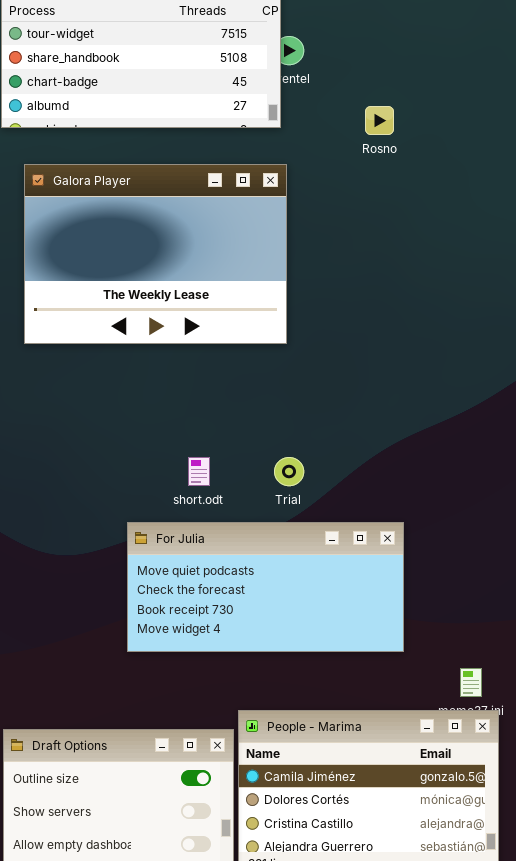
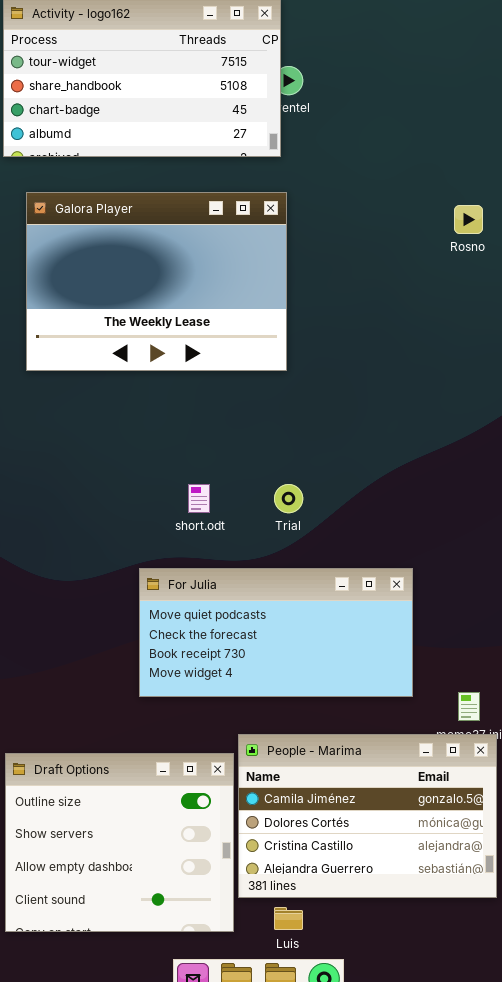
Rosno: [365,106,394,135] -> [454,205,483,234], moved
For Julia: [127,522,404,652] -> [139,568,413,697], moved

